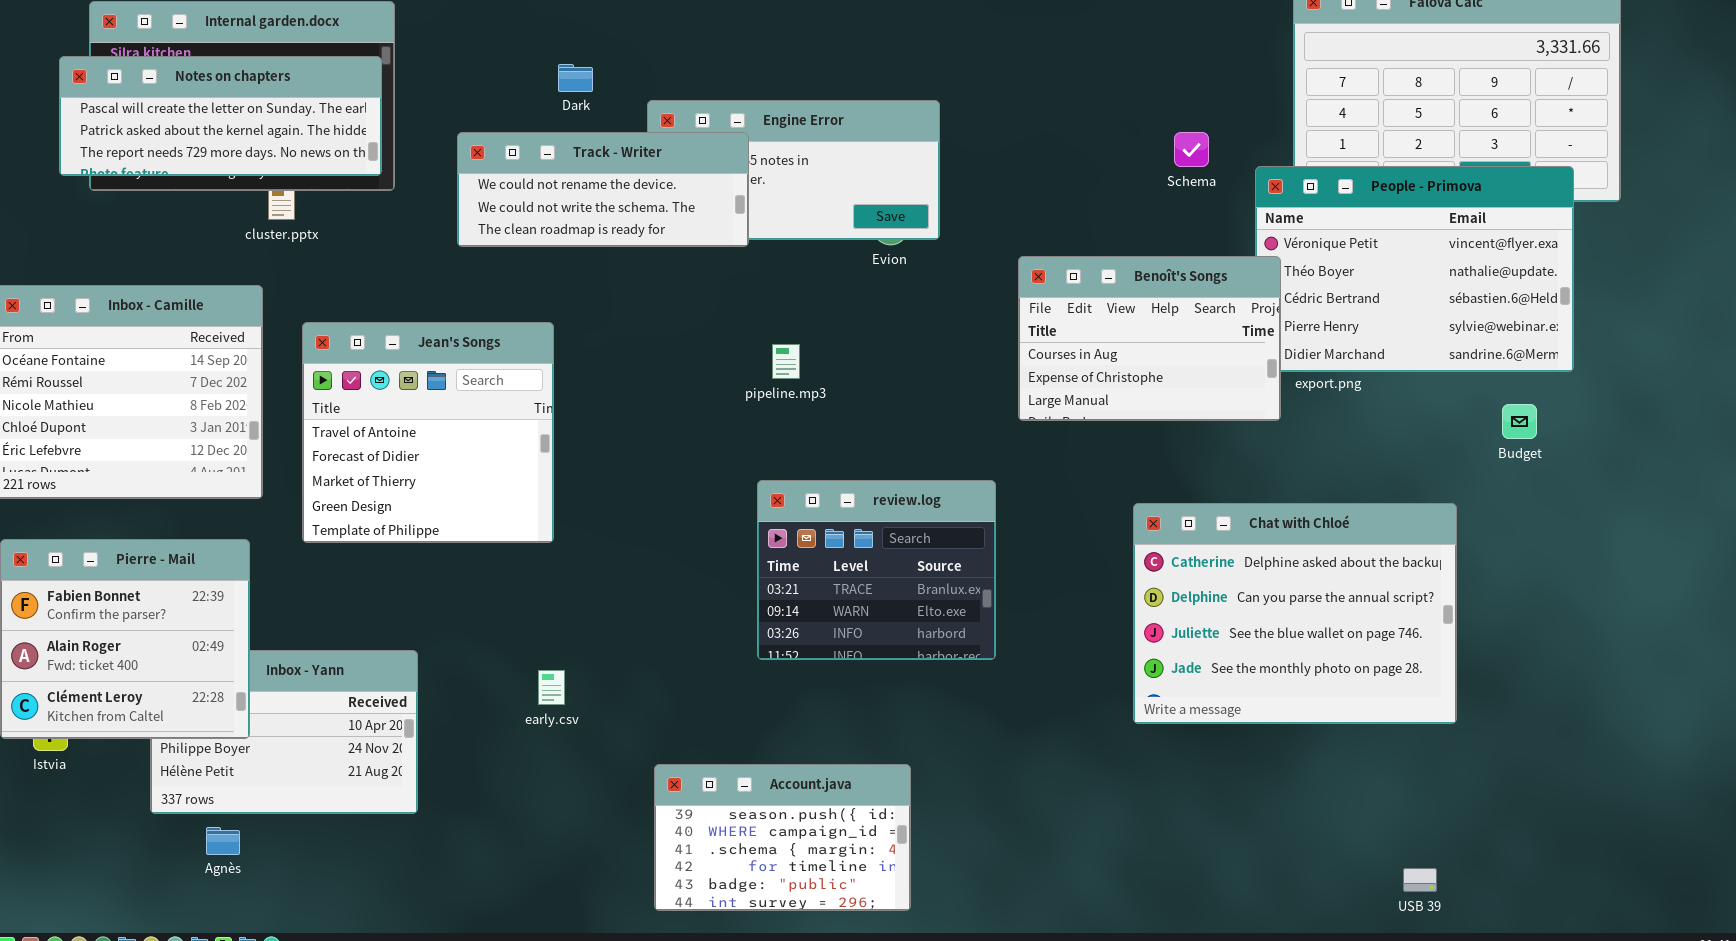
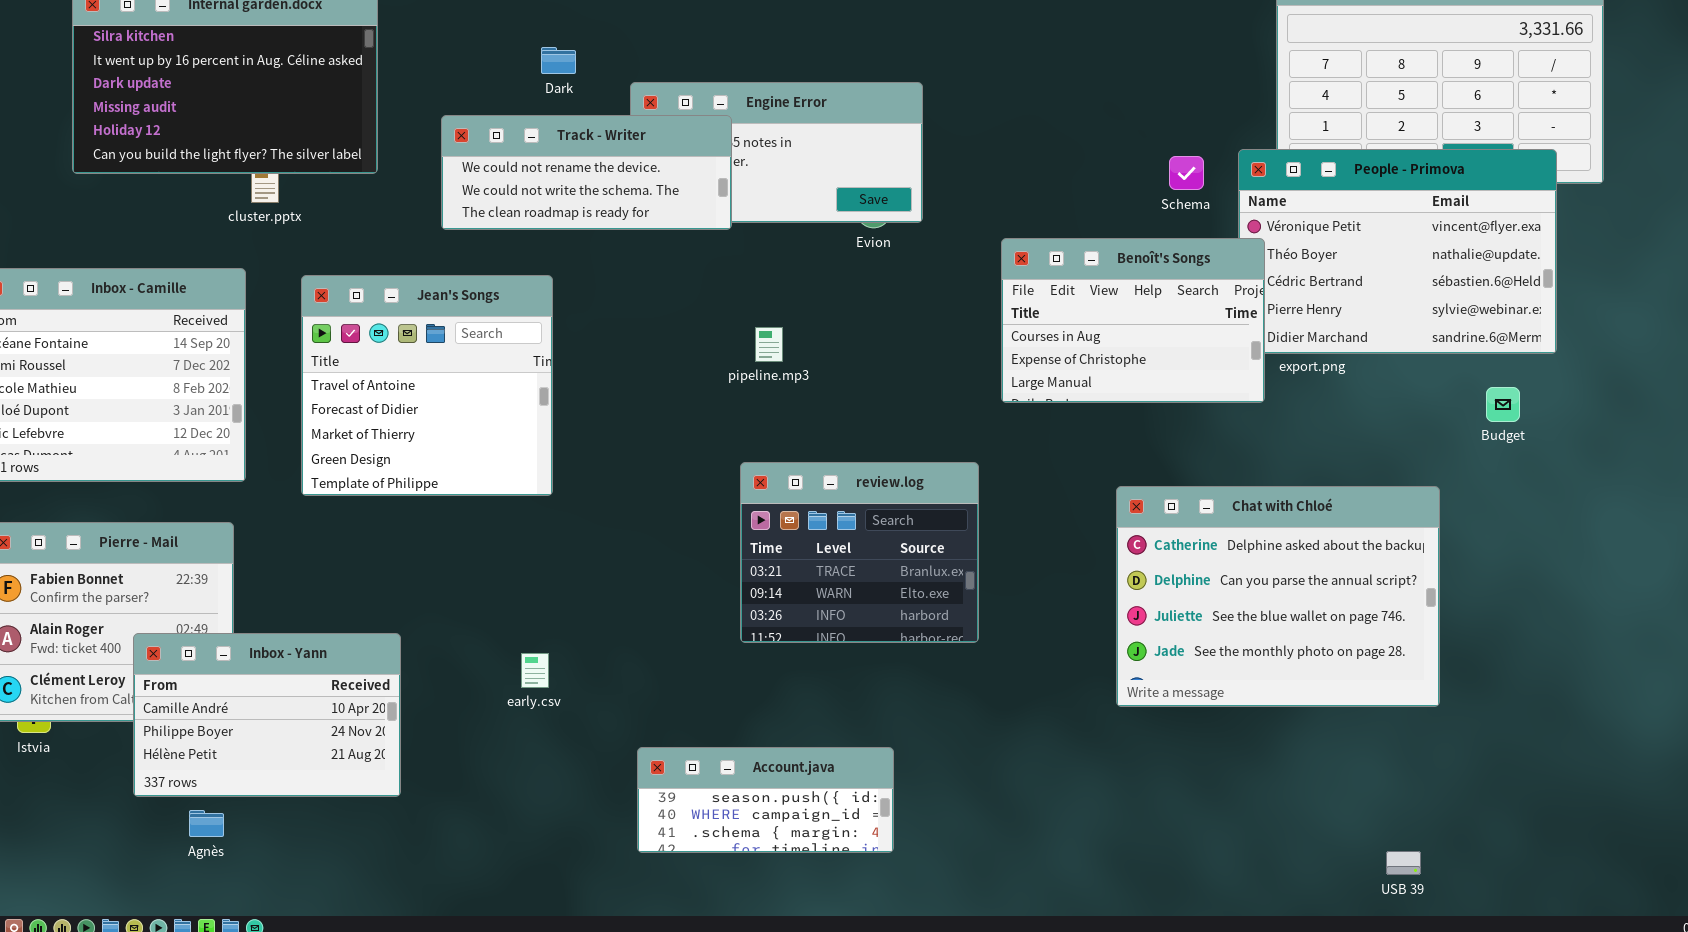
Notes on chapters: [59,56,382,176] -> none, closed
Schema: [1174,132,1209,167] -> [1169,156,1204,190], moved
Jean's Songs: [302,322,554,543] -> [301,275,553,496], moved
Inbox - Yann: [150,650,418,814] -> [133,633,401,797], raised
Account.java: [654,764,911,911] -> [637,747,894,853], resized

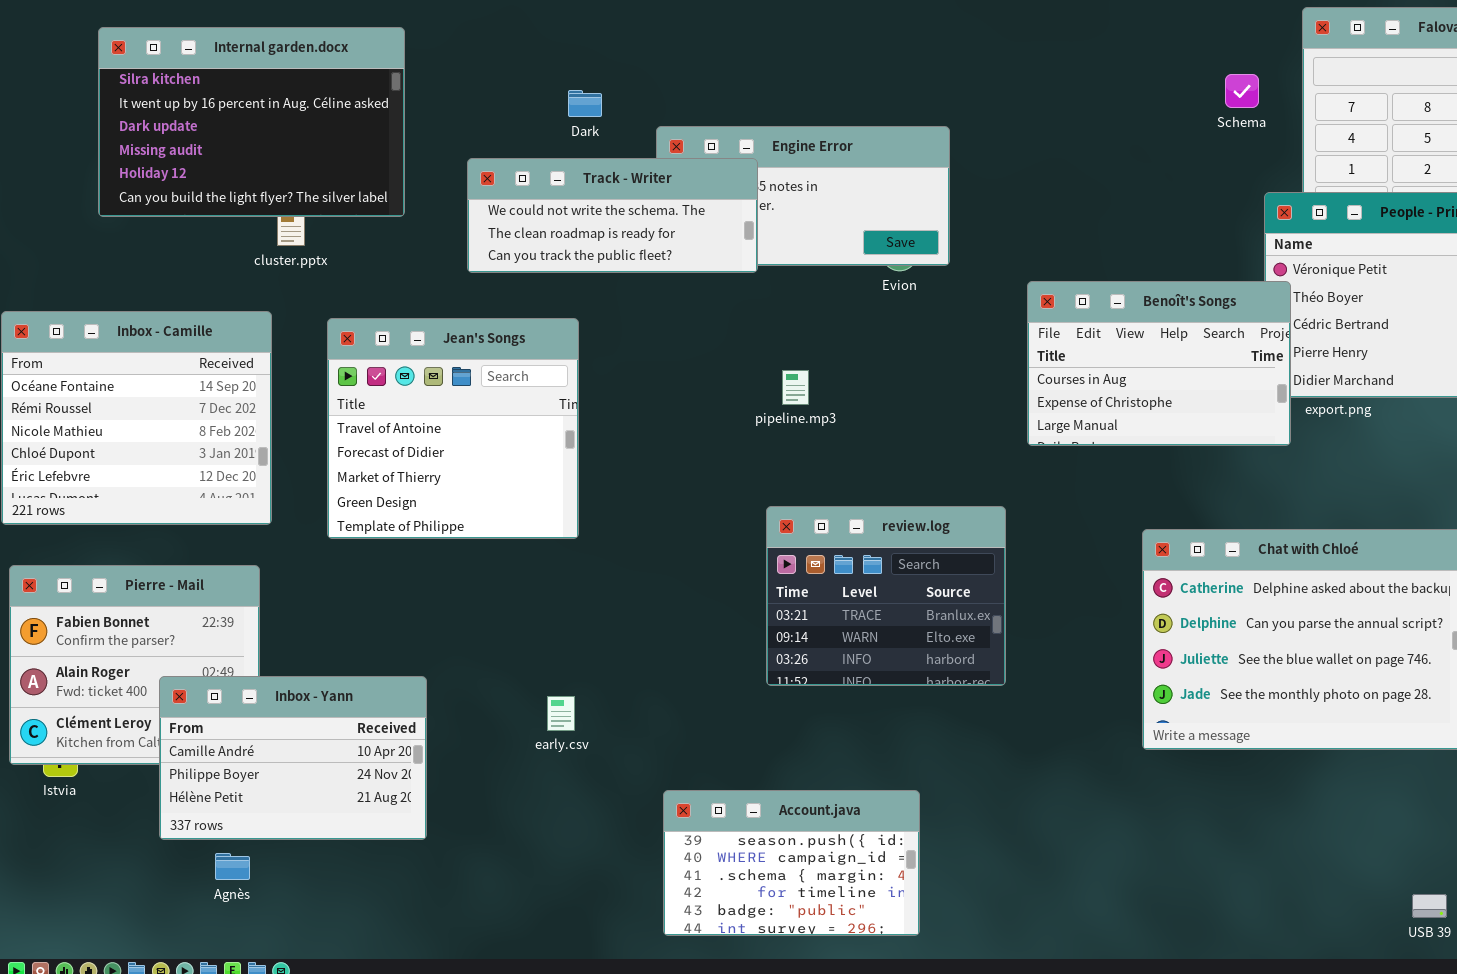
Track - Writer: [441,115,732,230] -> [467,158,758,273], scrolled down 1 row
Schema: [1169,156,1204,190] -> [1225,74,1259,108], moved
Account.java: [637,747,894,853] -> [663,790,920,936], resized

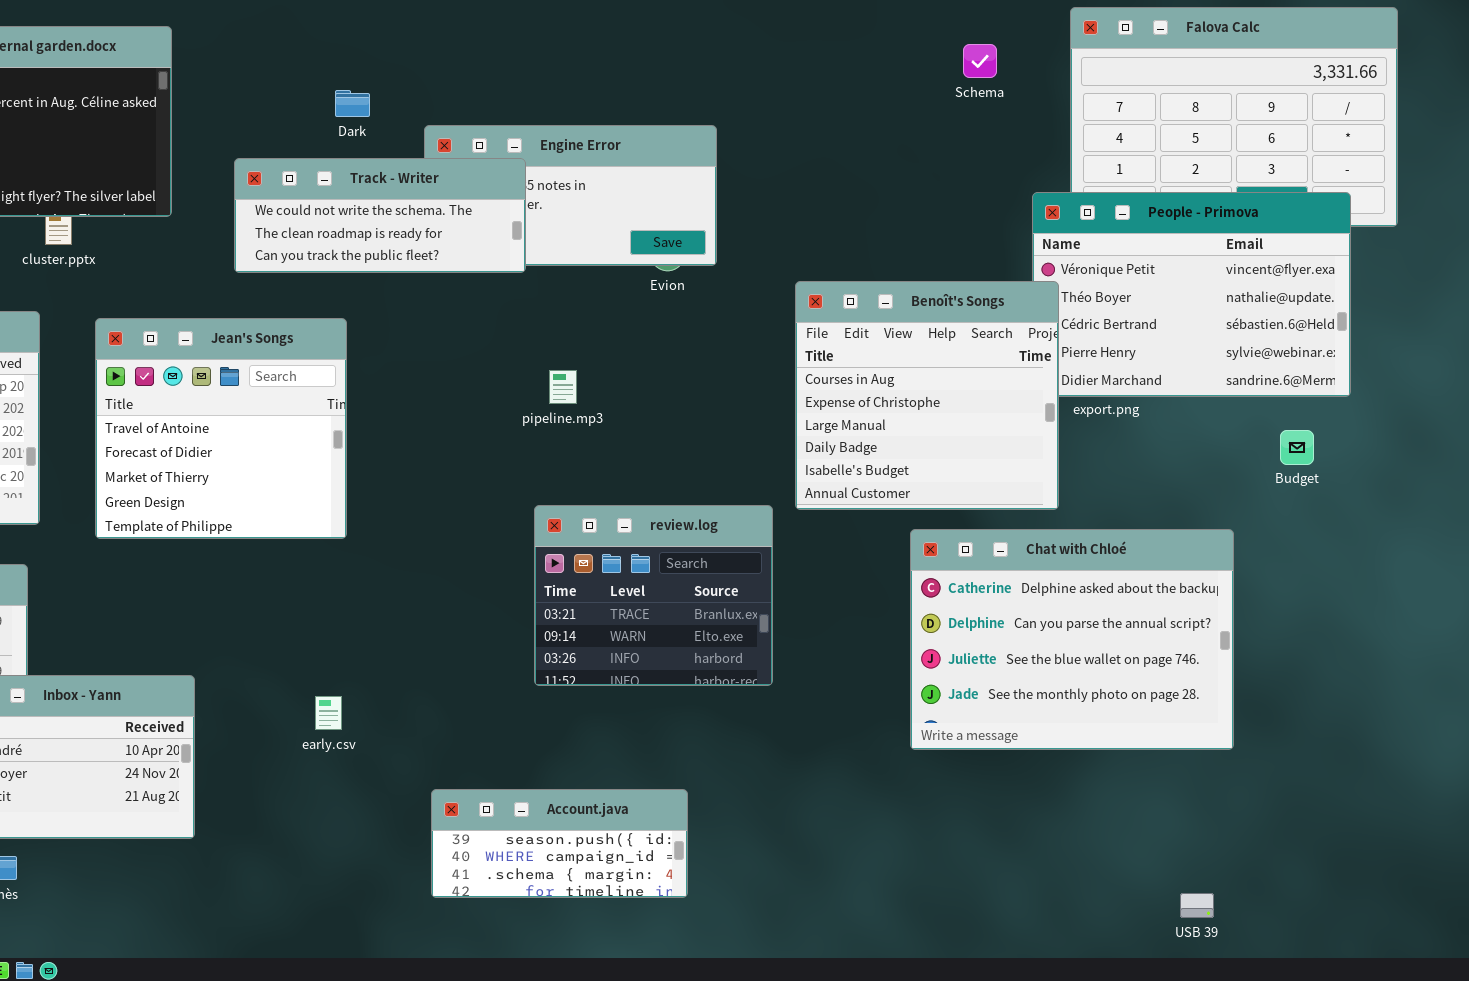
Schema: [1225,74,1259,108] -> [963,44,997,78], moved
Benoît's Songs: [1027,281,1291,446] -> [795,281,1059,510], resized
Account.java: [663,790,920,936] -> [431,789,688,898], resized

